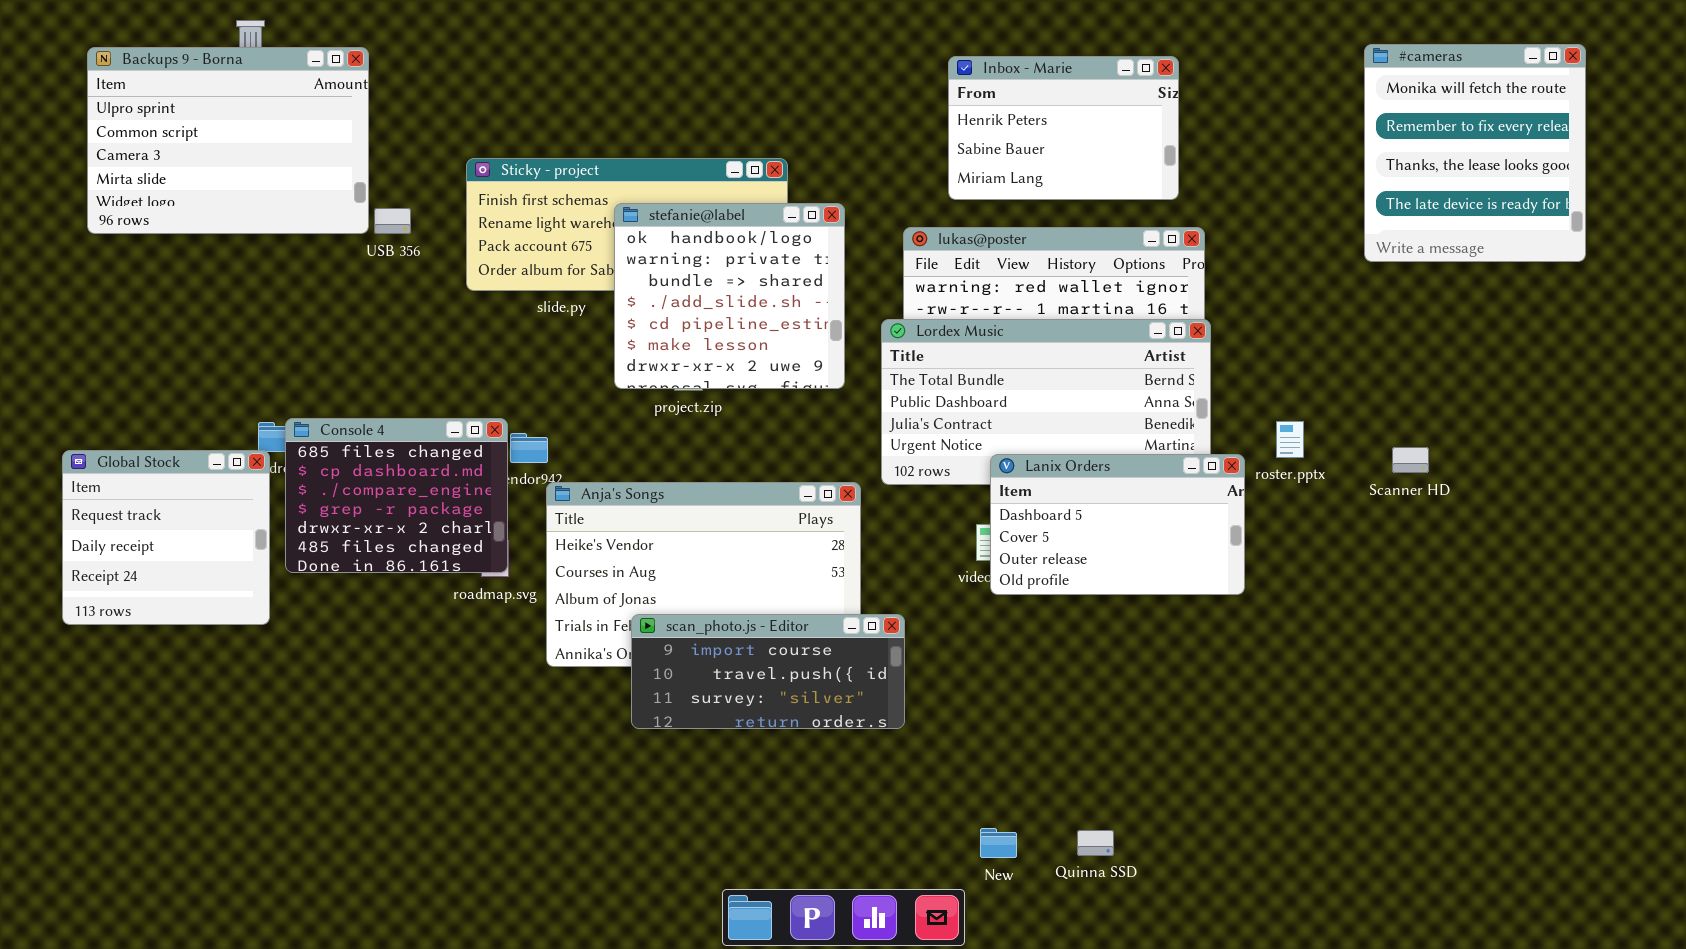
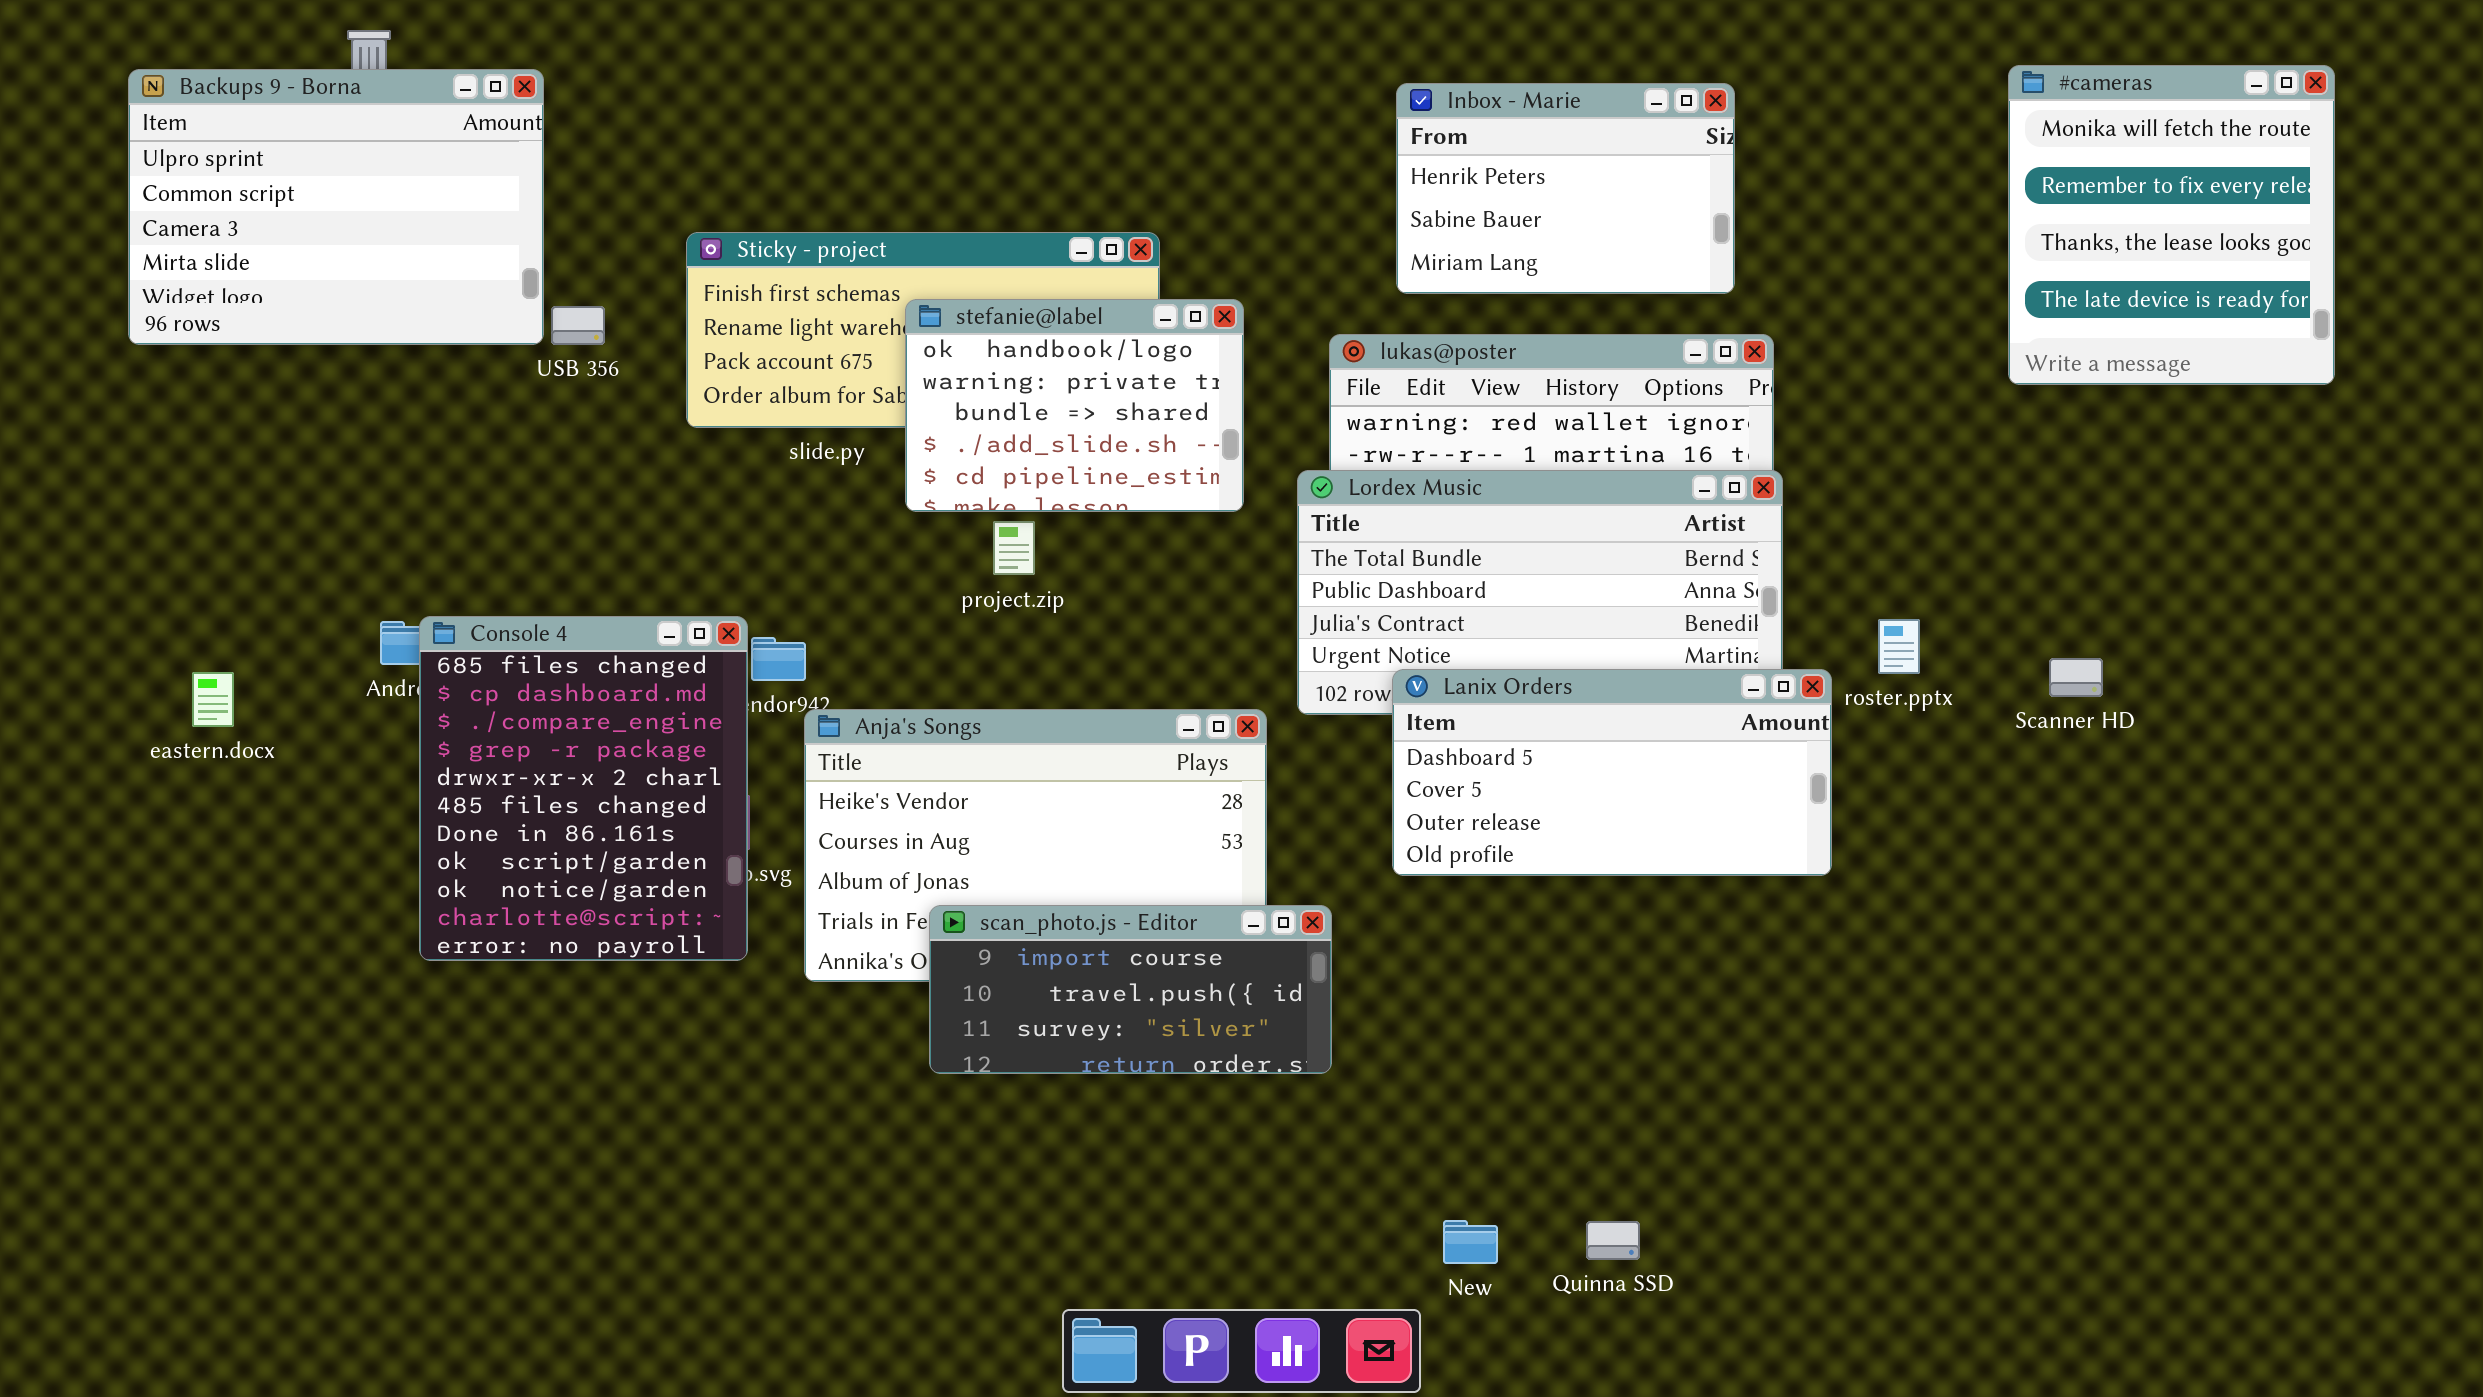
stefanie@label: [614,203,845,389] -> [905,299,1244,512], resized
Console 4: [285,418,508,573] -> [419,616,748,961], resized
Global Stock: [62,450,270,625] -> none, closed
Lanix Orders: [990,454,1245,595] -> [1392,669,1832,876], resized

